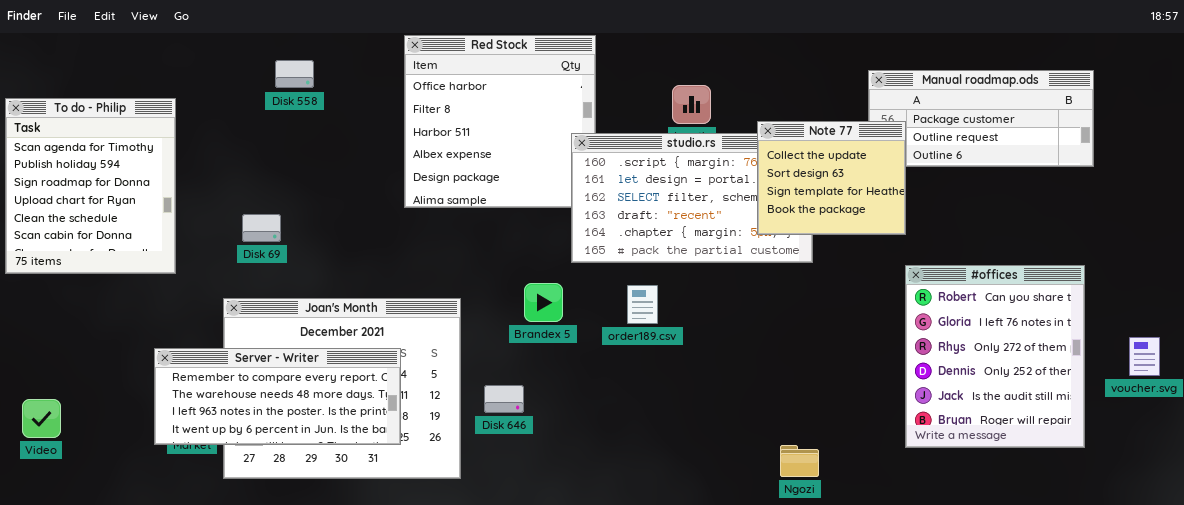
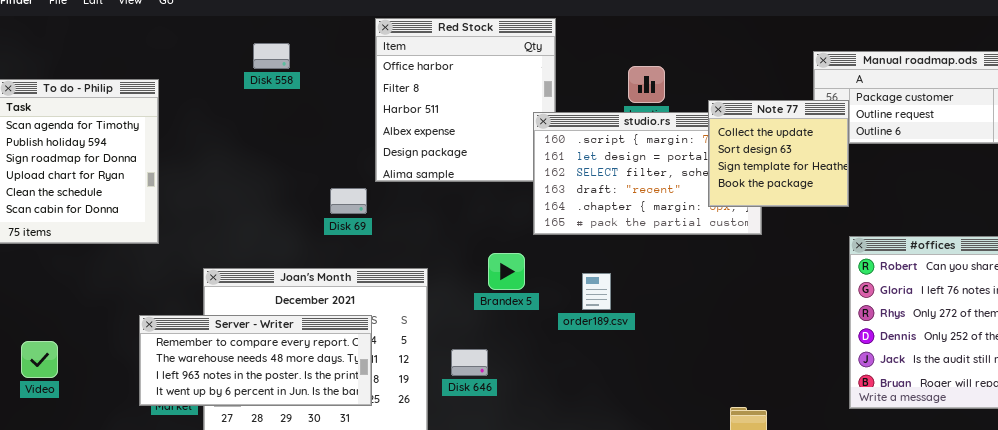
Disk 69: [242,214,281,242] -> [330,188,367,214], moved
order189.csv: [627,285,658,324] -> [582,273,611,310], moved
Video: [22,399,61,438] -> [21,341,58,378], moved

